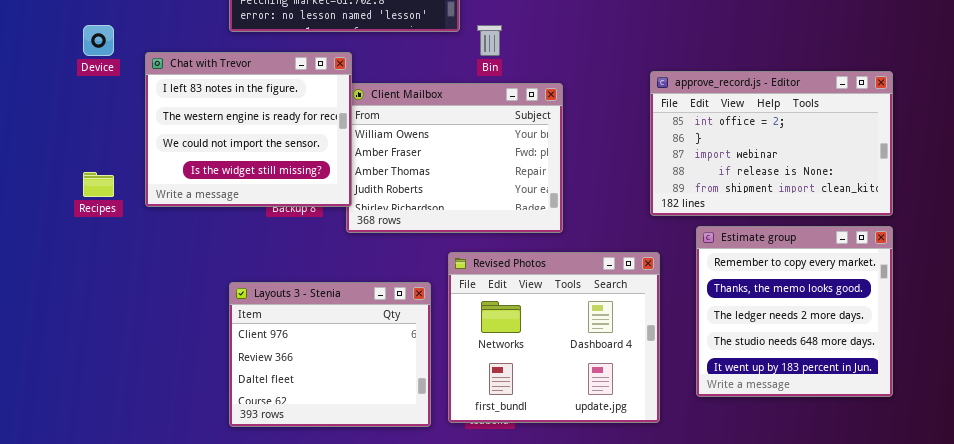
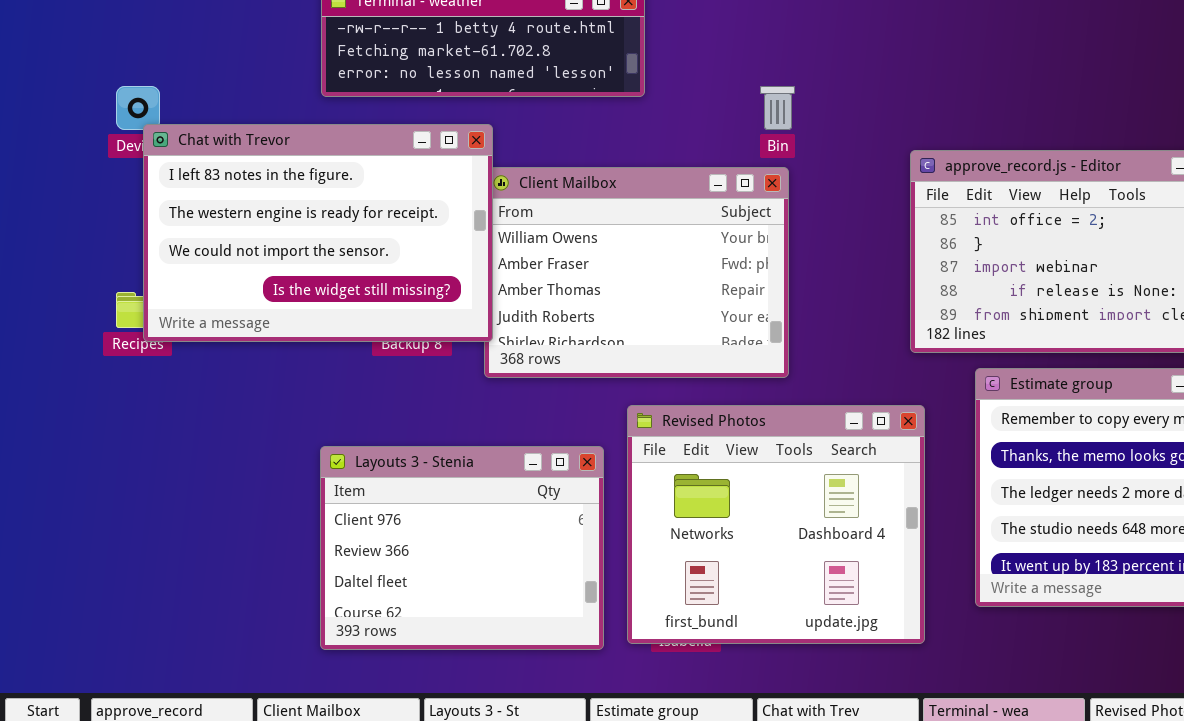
Bin: [477,25,502,56] -> [760,86,795,130], moved
Chat with Trevor: [145,52,352,207] -> [143,124,493,342], resized

